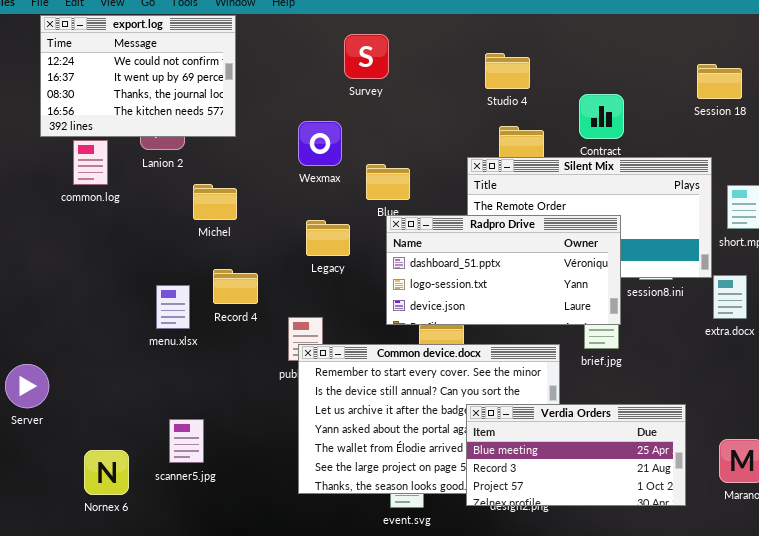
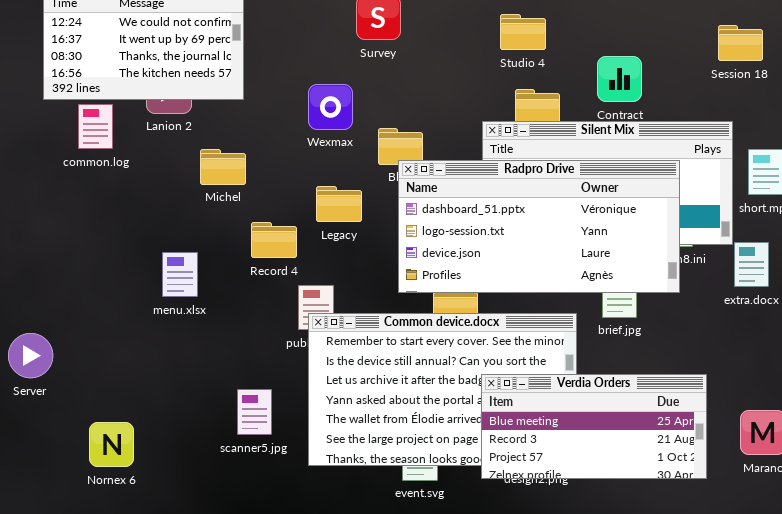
Radpro Drive: [386,215,621,325] -> [398,160,680,293], resized
Record 4: [213,269,258,304] -> [251,222,297,258], moved
scanner5.jpg: [169,419,204,463] -> [237,389,272,435], moved

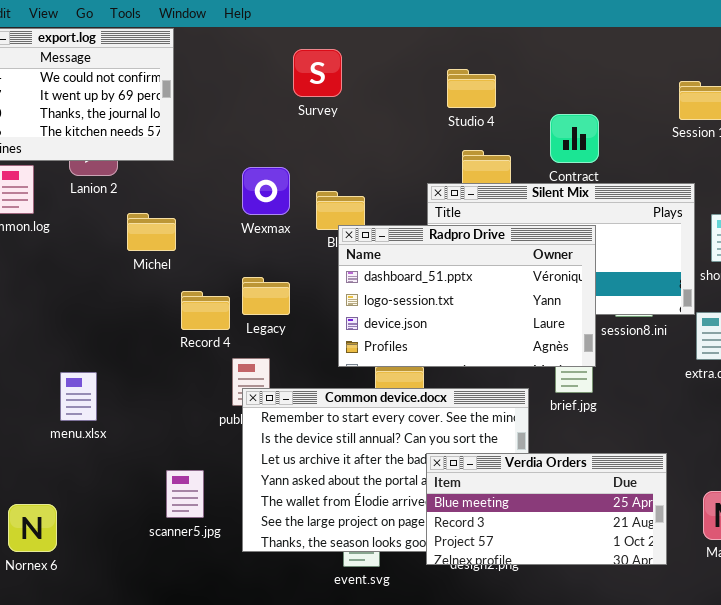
Wexmax: [308,84,353,130] -> [242,167,290,215], moved
Radpro Drive: [398,160,680,293] -> [338,225,596,367], resized
Legacy: [316,186,362,222] -> [242,277,290,315], moved
menu.xlsx: [162,252,198,297] -> [60,372,97,421], moved

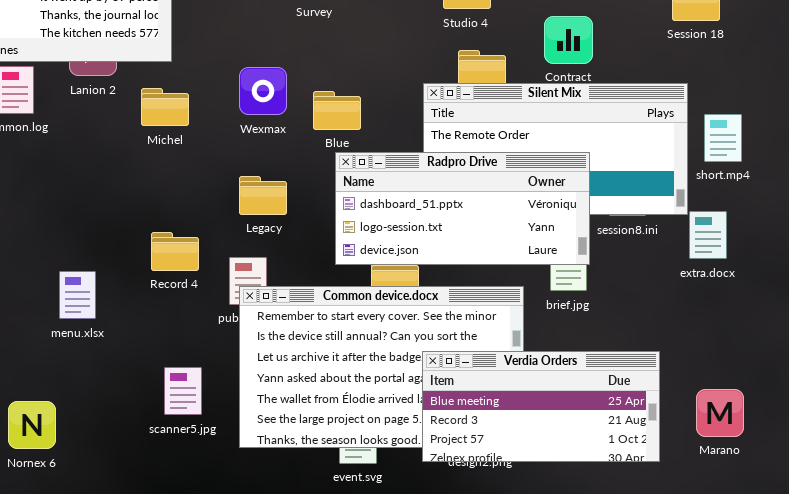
Michel: [127,213,176,251] -> [141,88,189,126], moved
Radpro Drive: [338,225,596,367] -> [335,152,590,265], resized
Record 4: [181,291,230,330] -> [151,232,199,271], moved

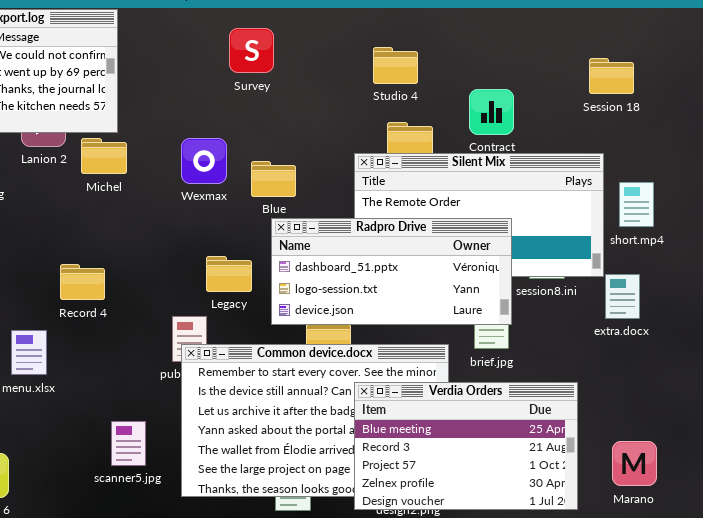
Michel: [141,88,189,126] -> [81,138,127,174], moved
Legacy: [239,176,287,215] -> [206,256,252,292], moved
Record 4: [151,232,199,271] -> [60,264,105,300], moved
Verdia Orders: [422,351,660,462] -> [354,382,578,510], resized

